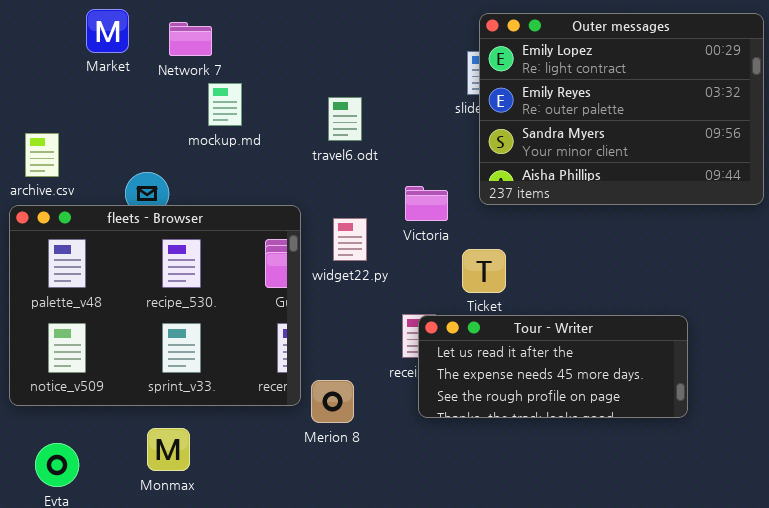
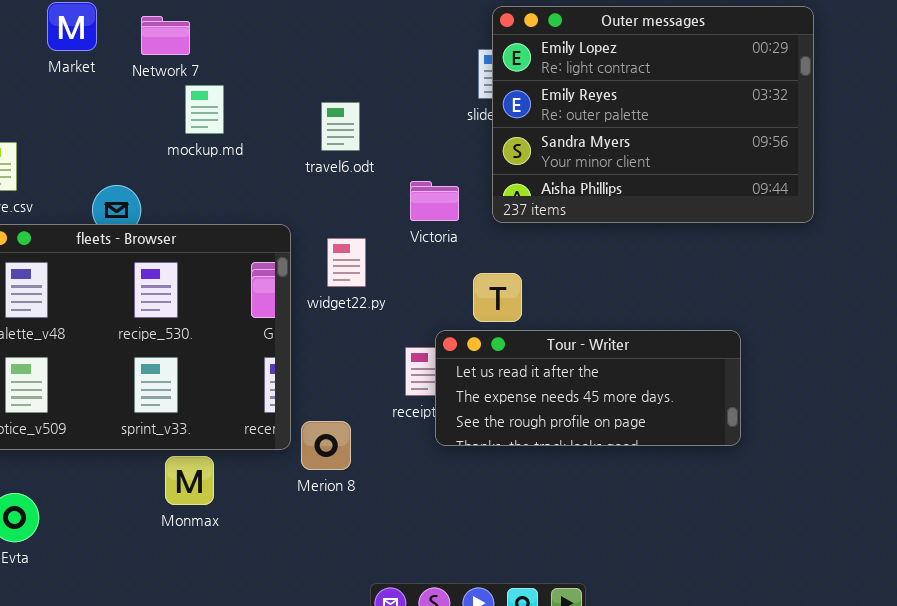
Victoria: [405,186,448,221] -> [410,181,459,221], moved
Tour - Writer: [418,315,688,418] -> [435,330,741,446], moved
Monmax: [147,428,190,471] -> [165,456,214,505], moved

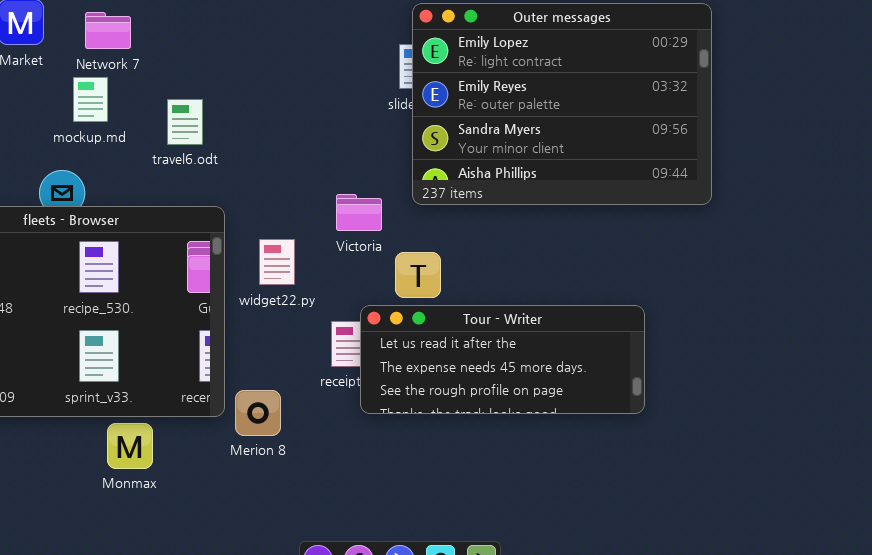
mockup.md: [185,85,224,134] -> [73,77,108,122], moved
travel6.odt: [321,102,360,151] -> [167,99,203,145], moved
Victoria: [410,181,459,221] -> [336,194,382,231], moved
widget22.py: [327,238,366,287] -> [259,239,295,285], moved

